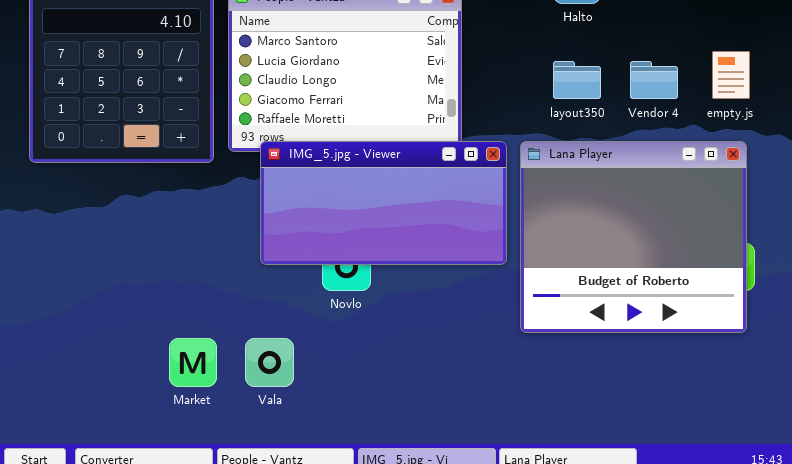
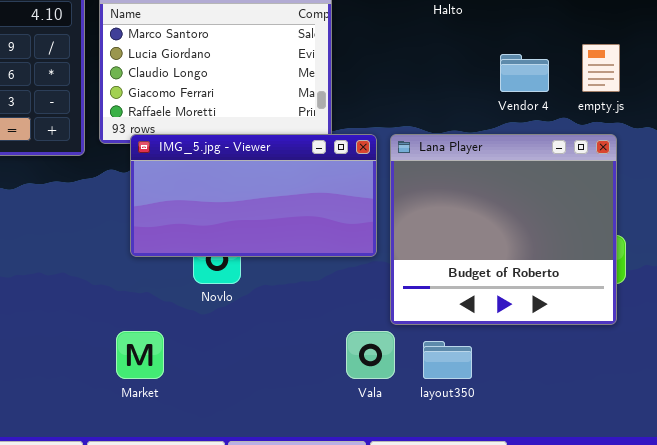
layout350: [553,61,601,99] -> [423,341,472,379], moved
Market: [169,338,217,387] -> [116,331,164,379], moved
Vala: [245,338,294,387] -> [346,331,395,379], moved

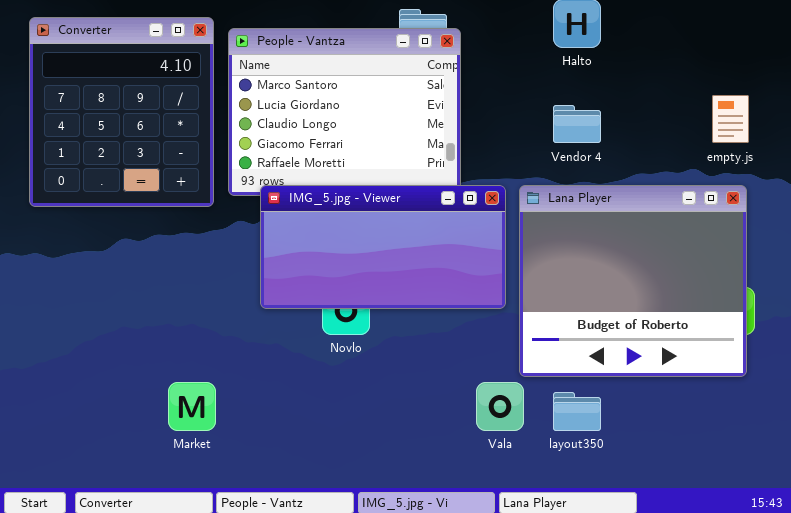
Vendor 4: [500,54,549,92] -> [553,105,601,143], moved
Market: [116,331,164,379] -> [168,382,216,431], moved

